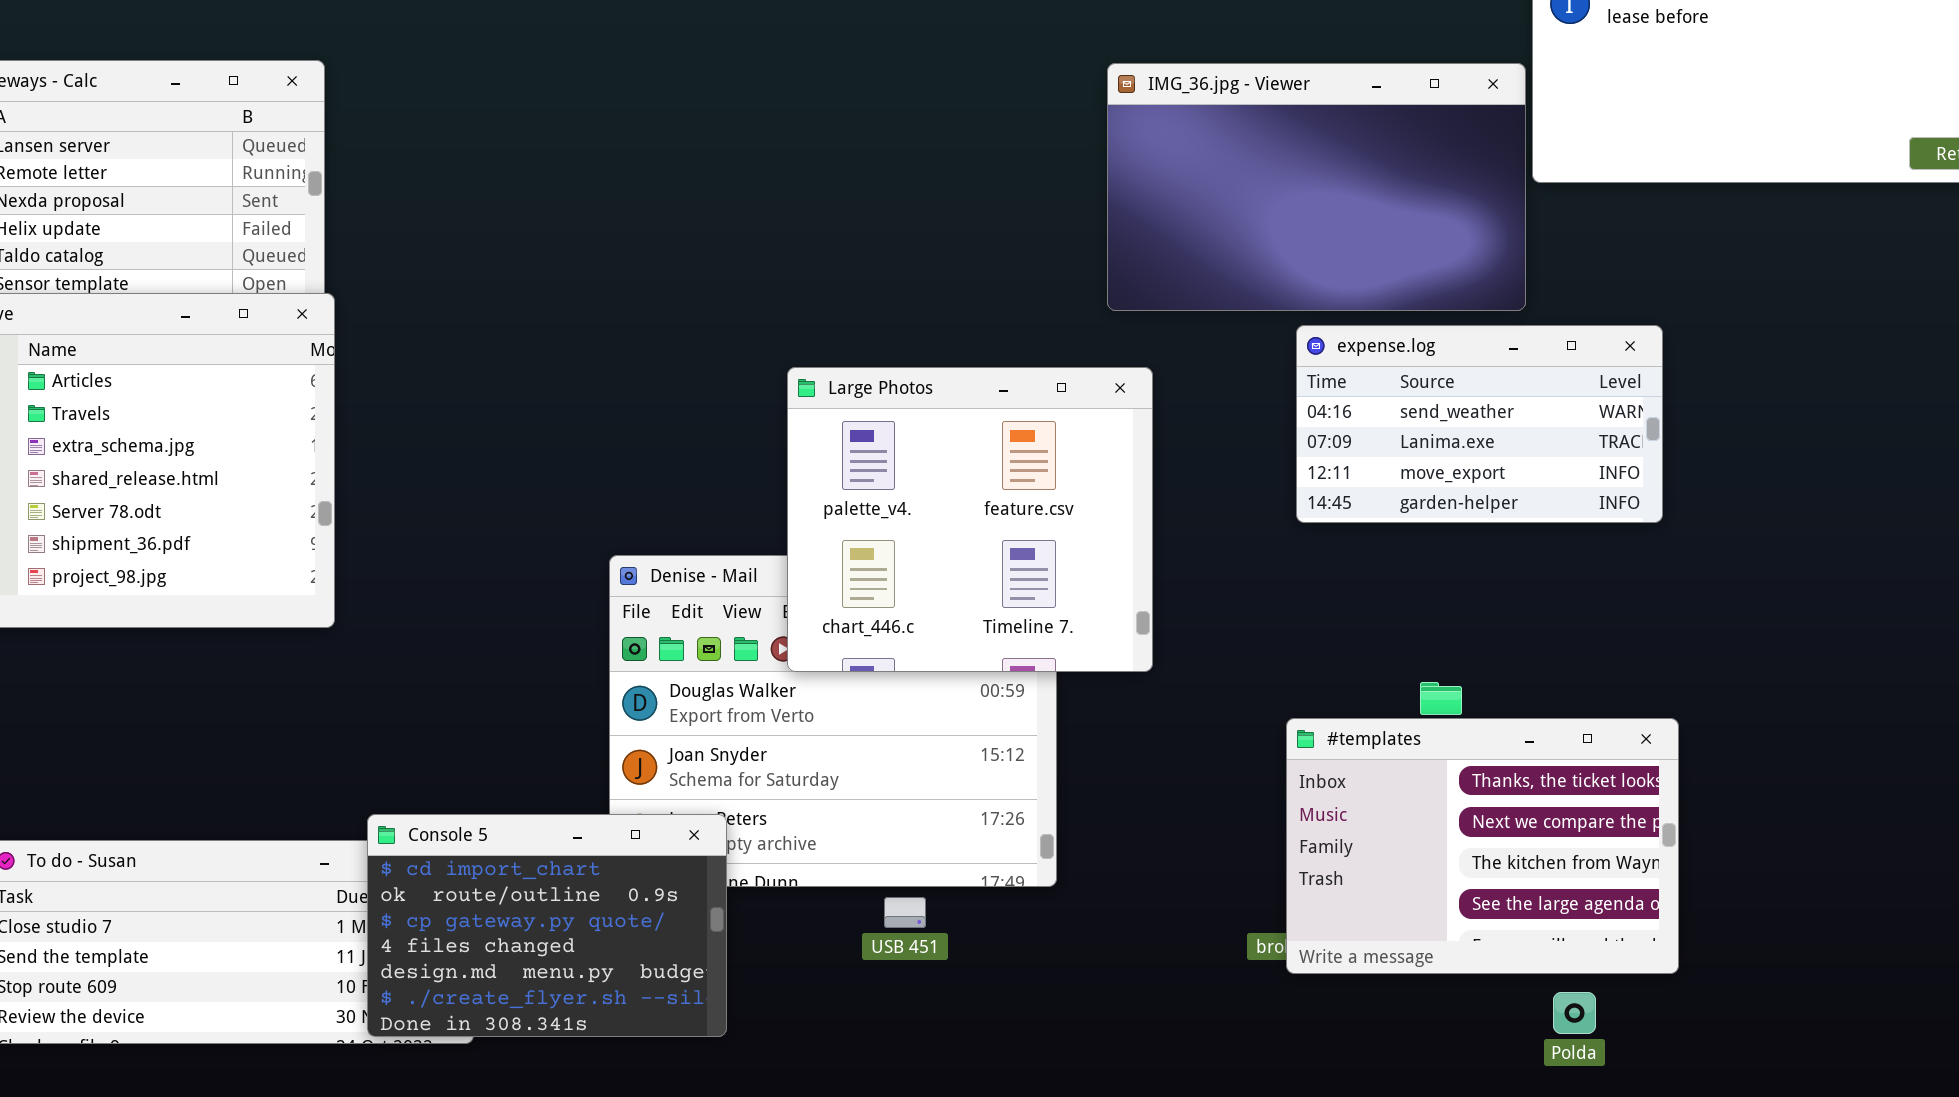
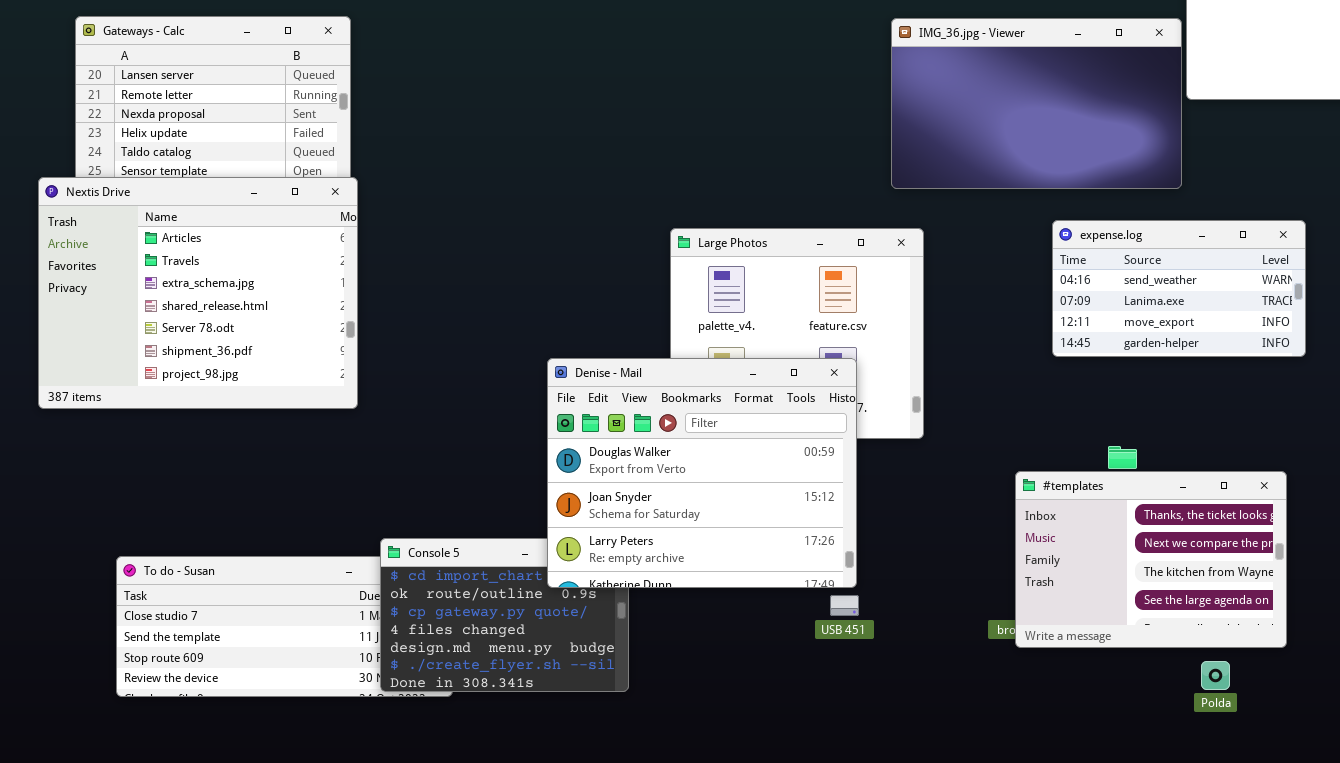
expense.log: [1296,325,1663,523] -> [1052,220,1306,357], moved
Denise - Mail: [609,555,1057,887] -> [547,358,857,588], raised
USB 451: [884,897,926,928] -> [830,595,859,616], moved

